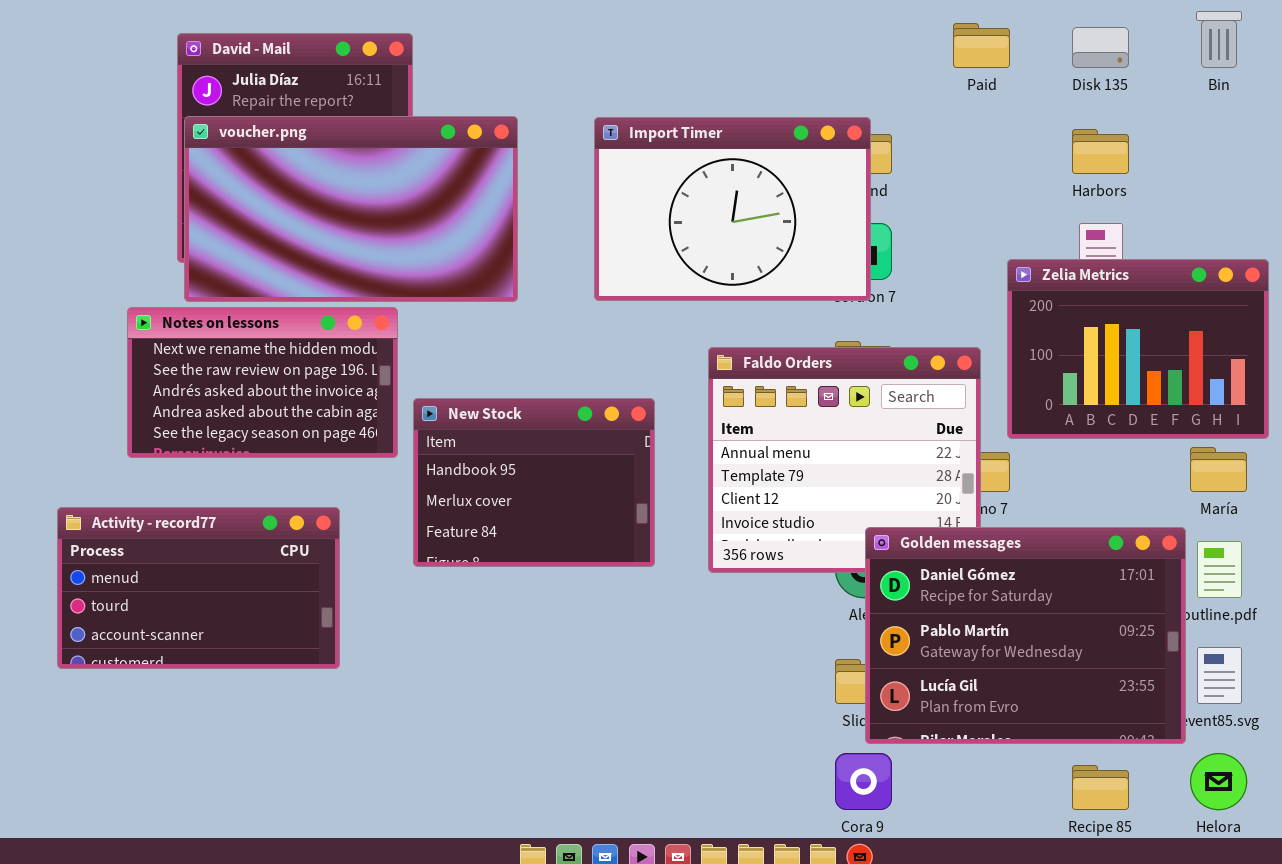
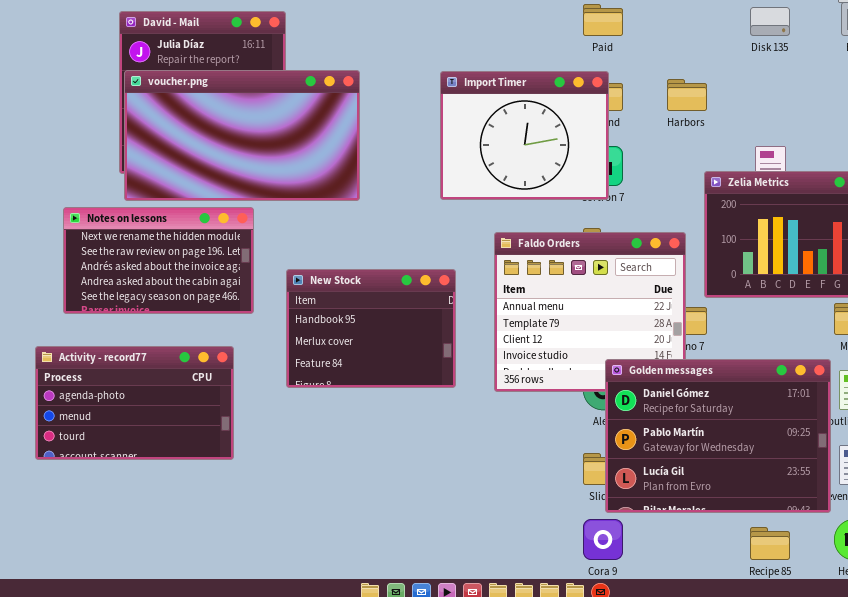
Paid: [953,23,1010,68] -> [583,4,623,36], moved
Import Timer: [594,117,871,301] -> [440,71,609,200], resized
Harbors: [1072,129,1129,174] -> [667,79,707,111], moved
Notes on lessons: [127,307,398,458] -> [63,207,254,314], moved
Activity - record77: [57,507,340,669] -> [35,346,234,460], scrolled up 1 row

